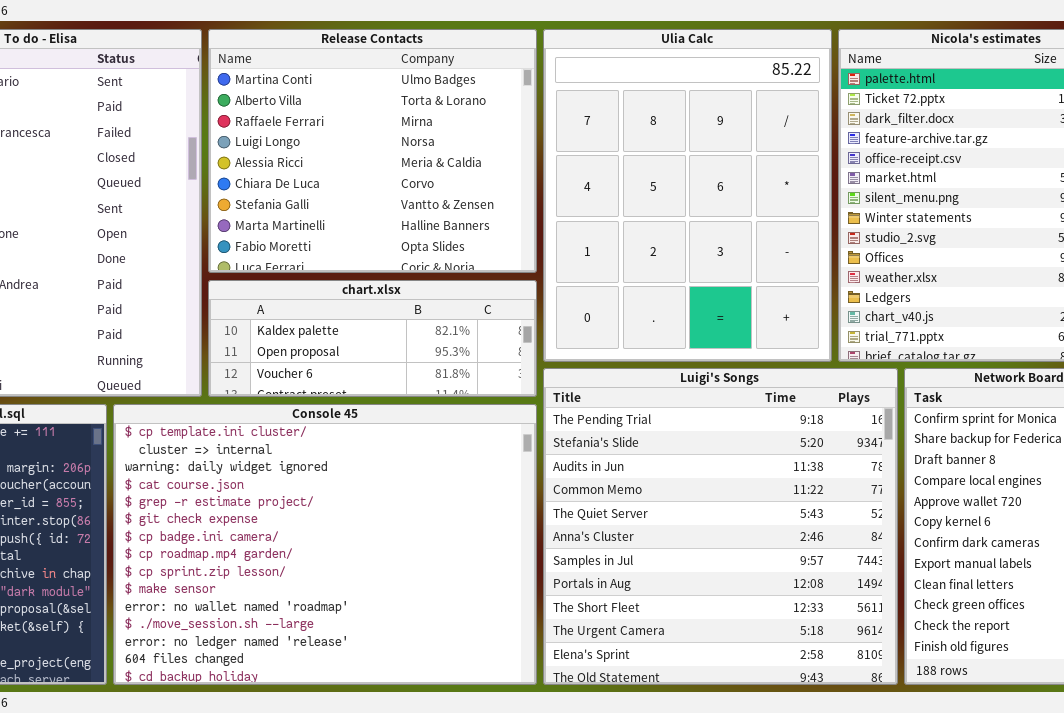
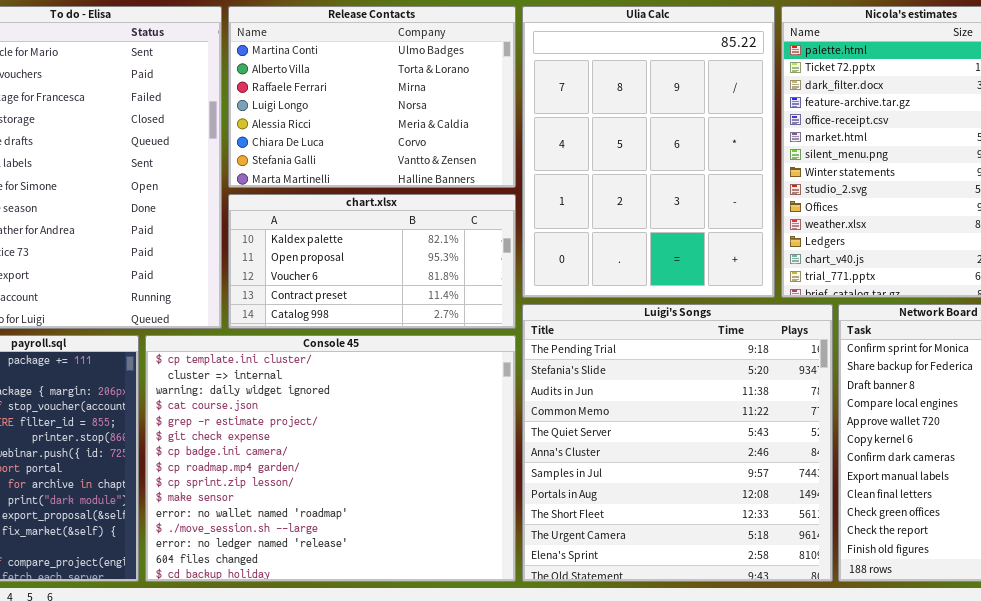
Release Contacts: [208,29,537,273] -> [228,6,516,188], resized
chart.xlsx: [208,280,537,397] -> [228,194,516,329], resized

